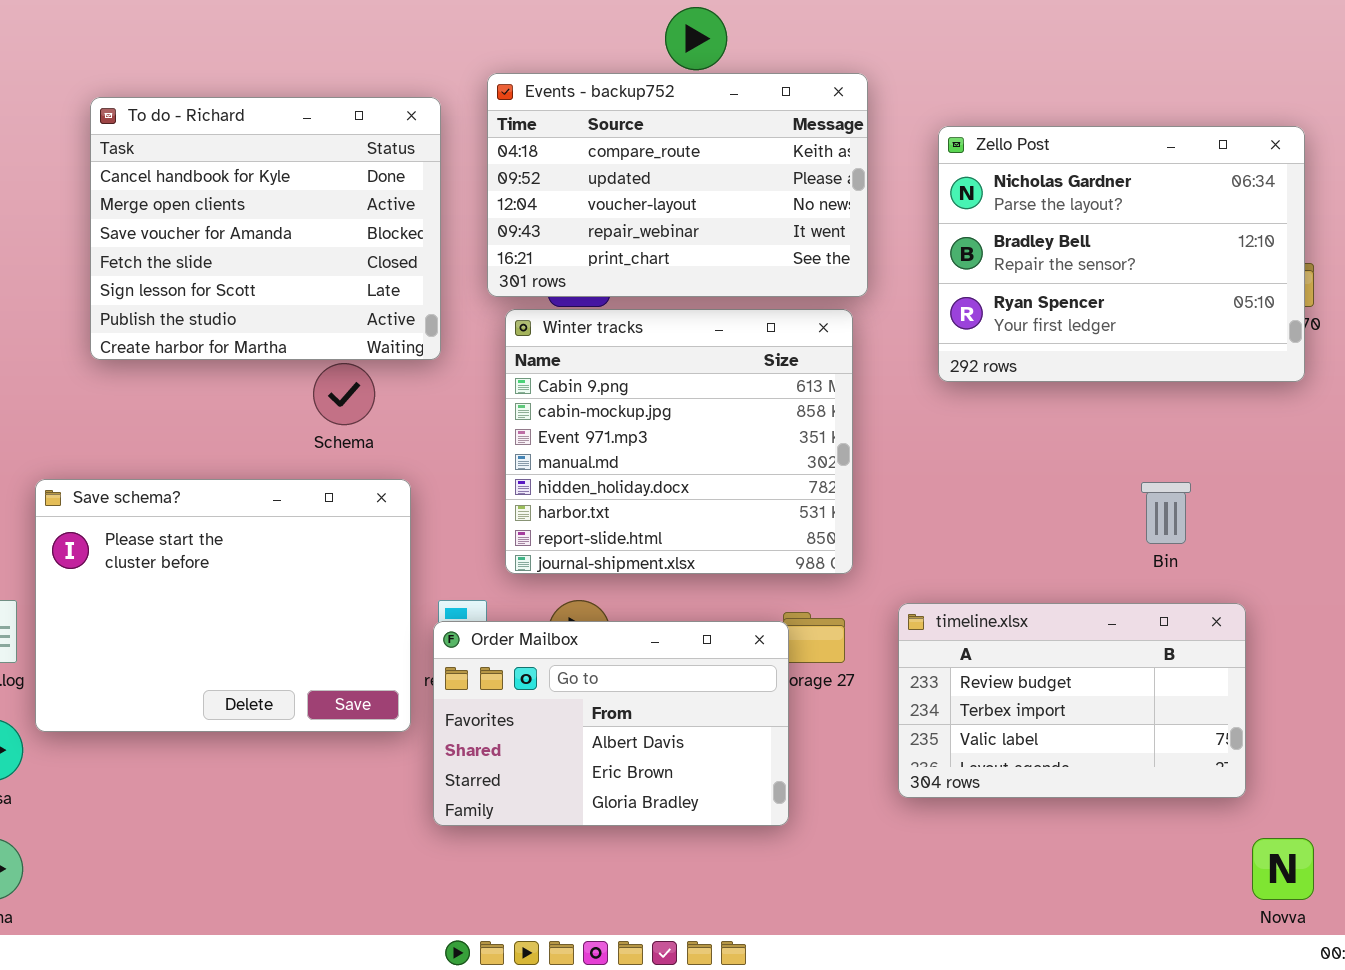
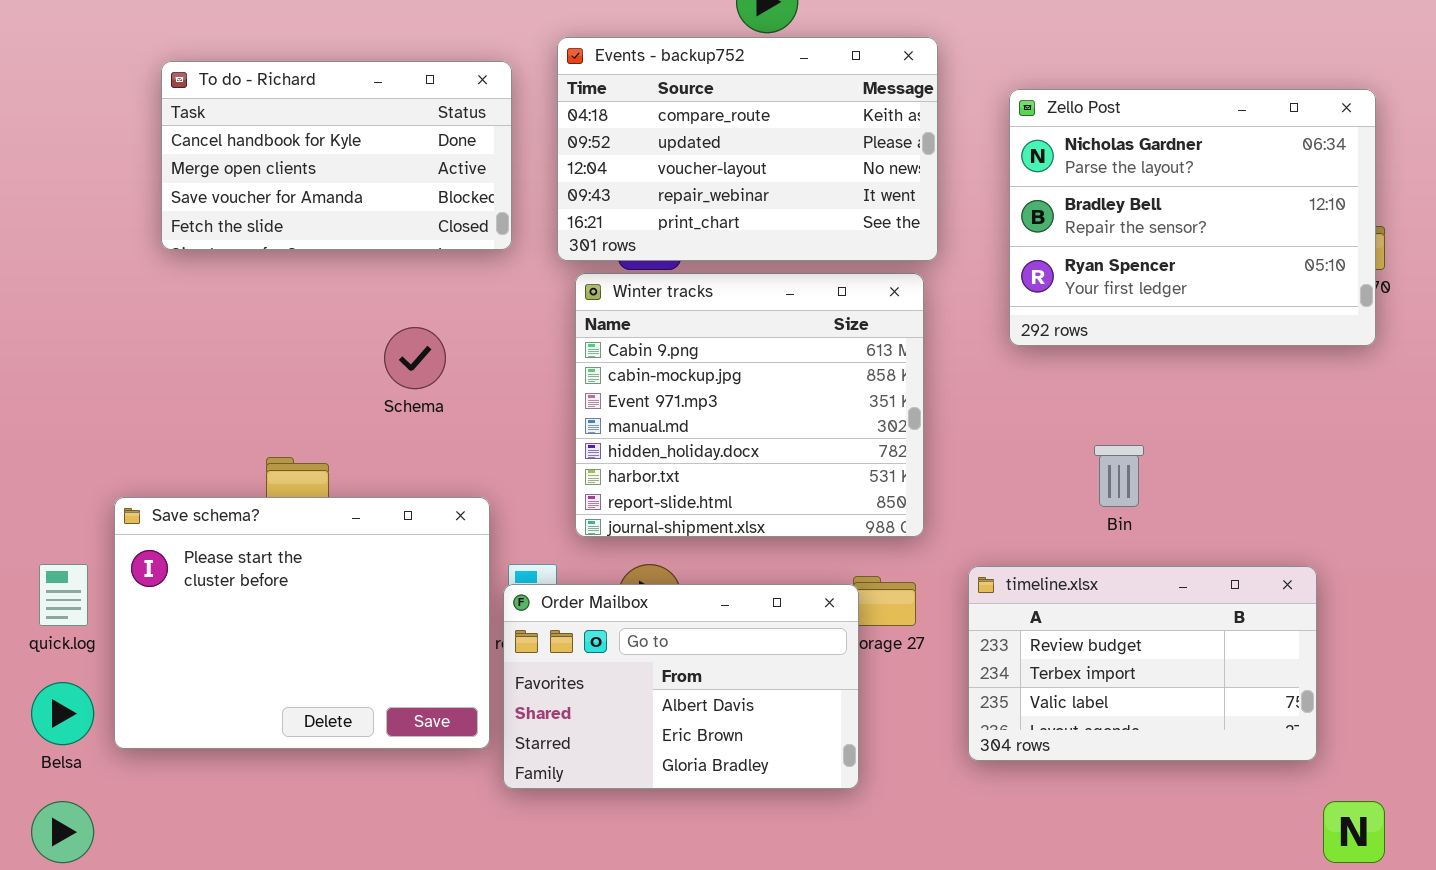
To do - Richard: [90,97,441,360] -> [161,61,512,250], resized
Save schema?: [35,479,411,732] -> [114,497,490,749], moved
Bin: [1141,482,1191,544] -> [1094,445,1144,507], moved

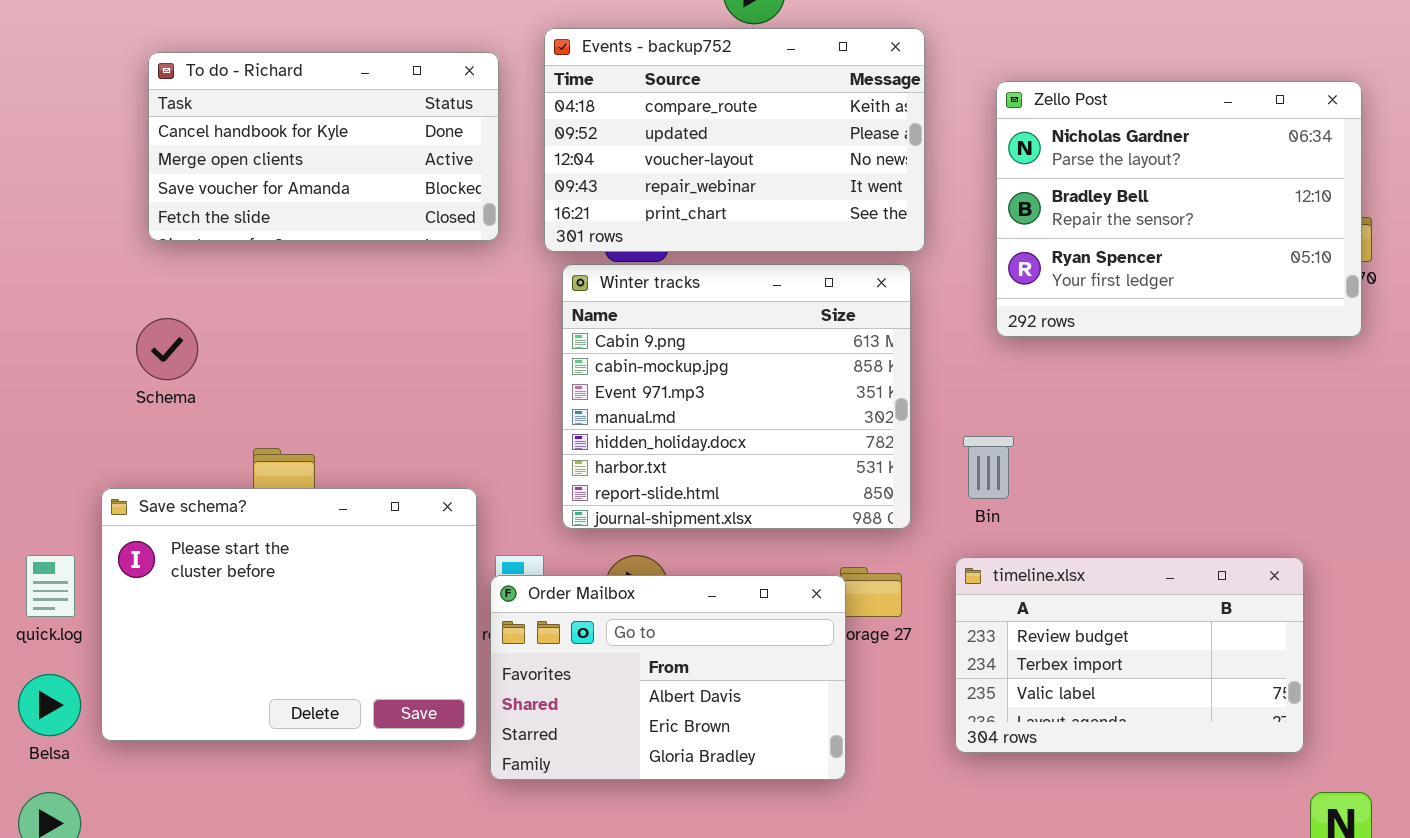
Schema: [384,327,446,389] -> [136,318,198,380], moved
Bin: [1094,445,1144,507] -> [963,436,1014,499], moved

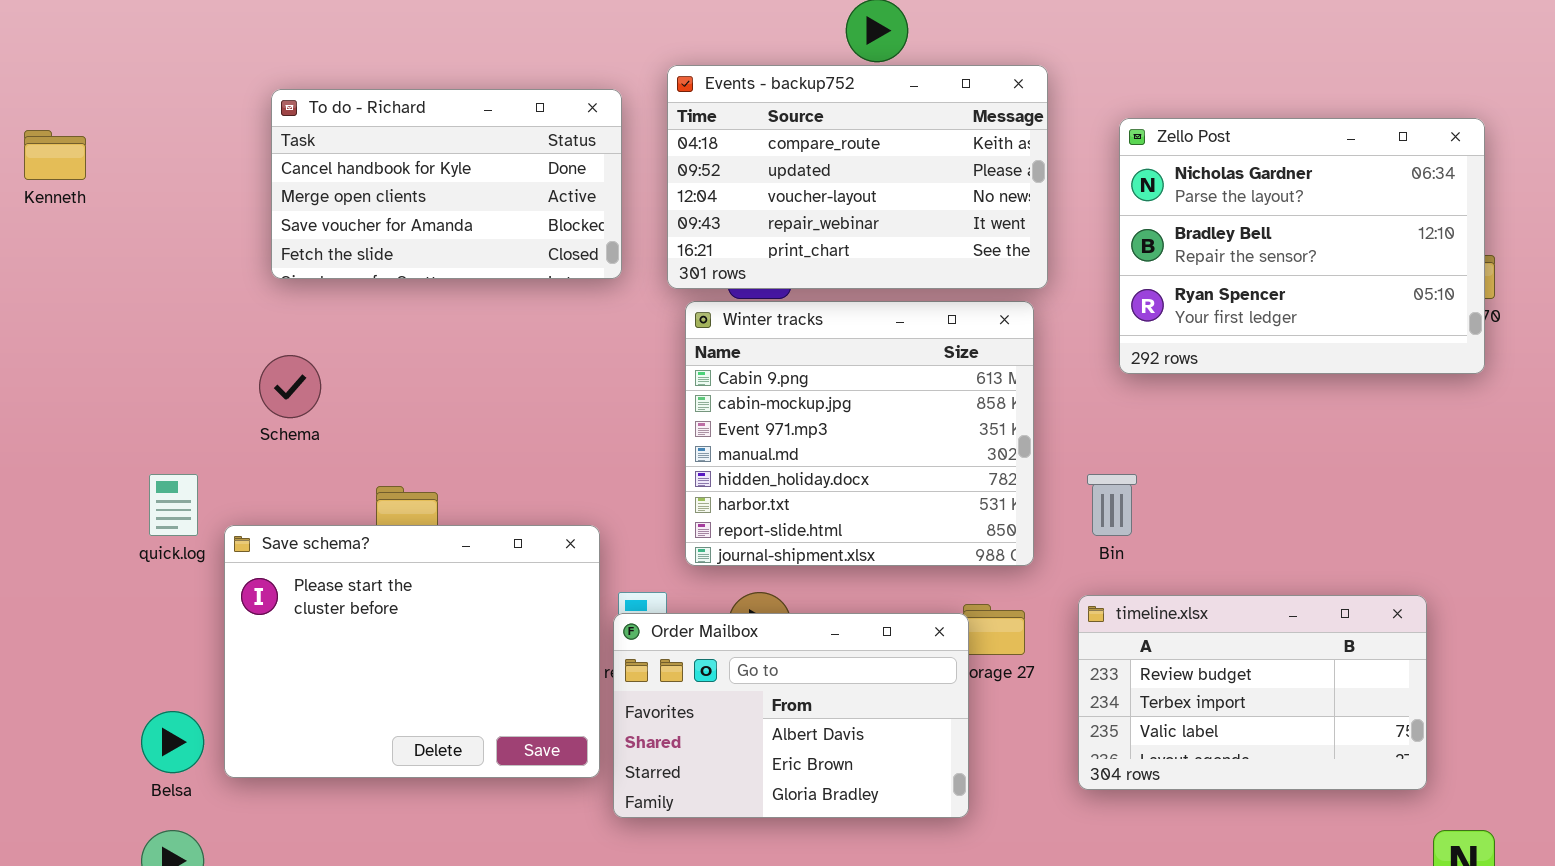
quick.log: [26,555,75,617] -> [149,474,198,536], moved

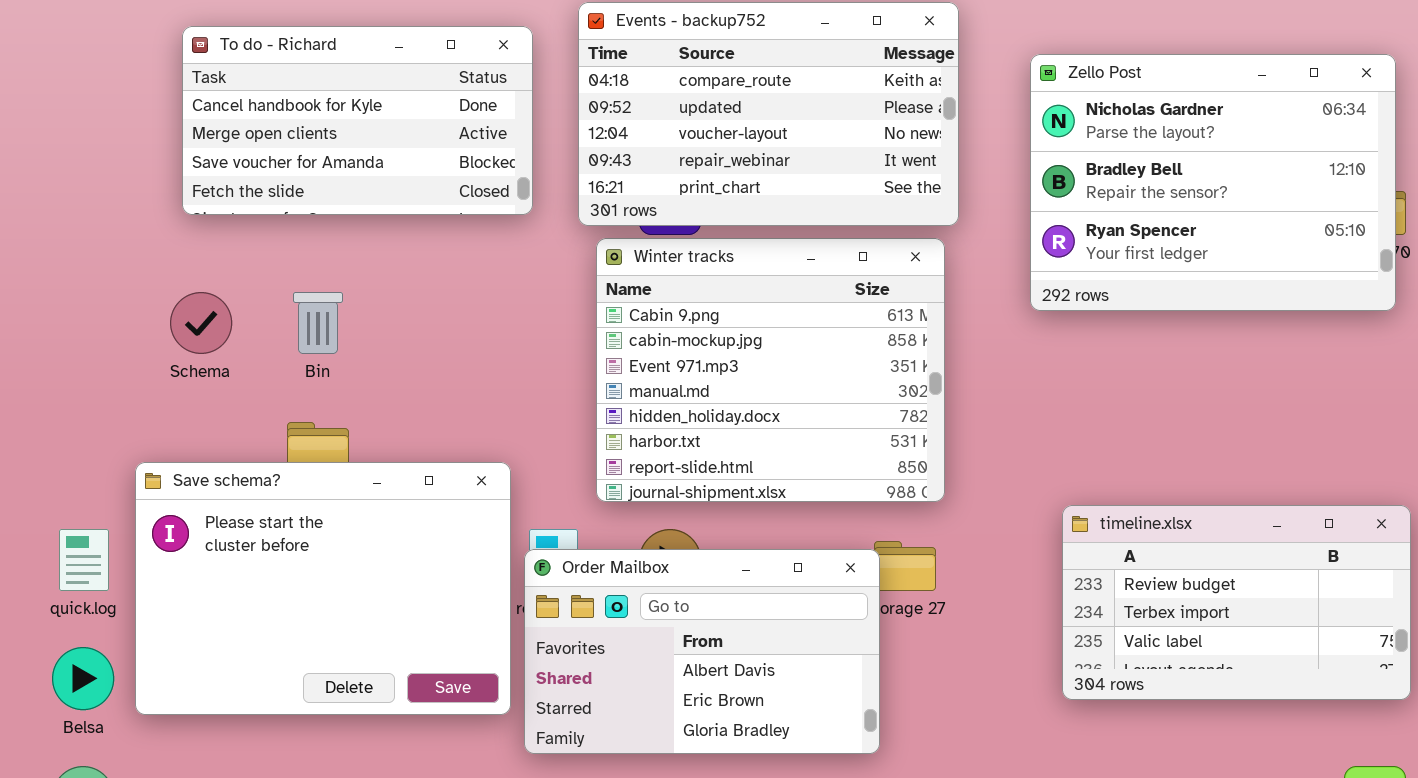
quick.log: [149,474,198,536] -> [59,529,109,591], moved
Bin: [1087,474,1137,536] -> [293,292,343,354], moved
timeline.xlsx: [1078,595,1427,790] -> [1062,505,1411,700], moved

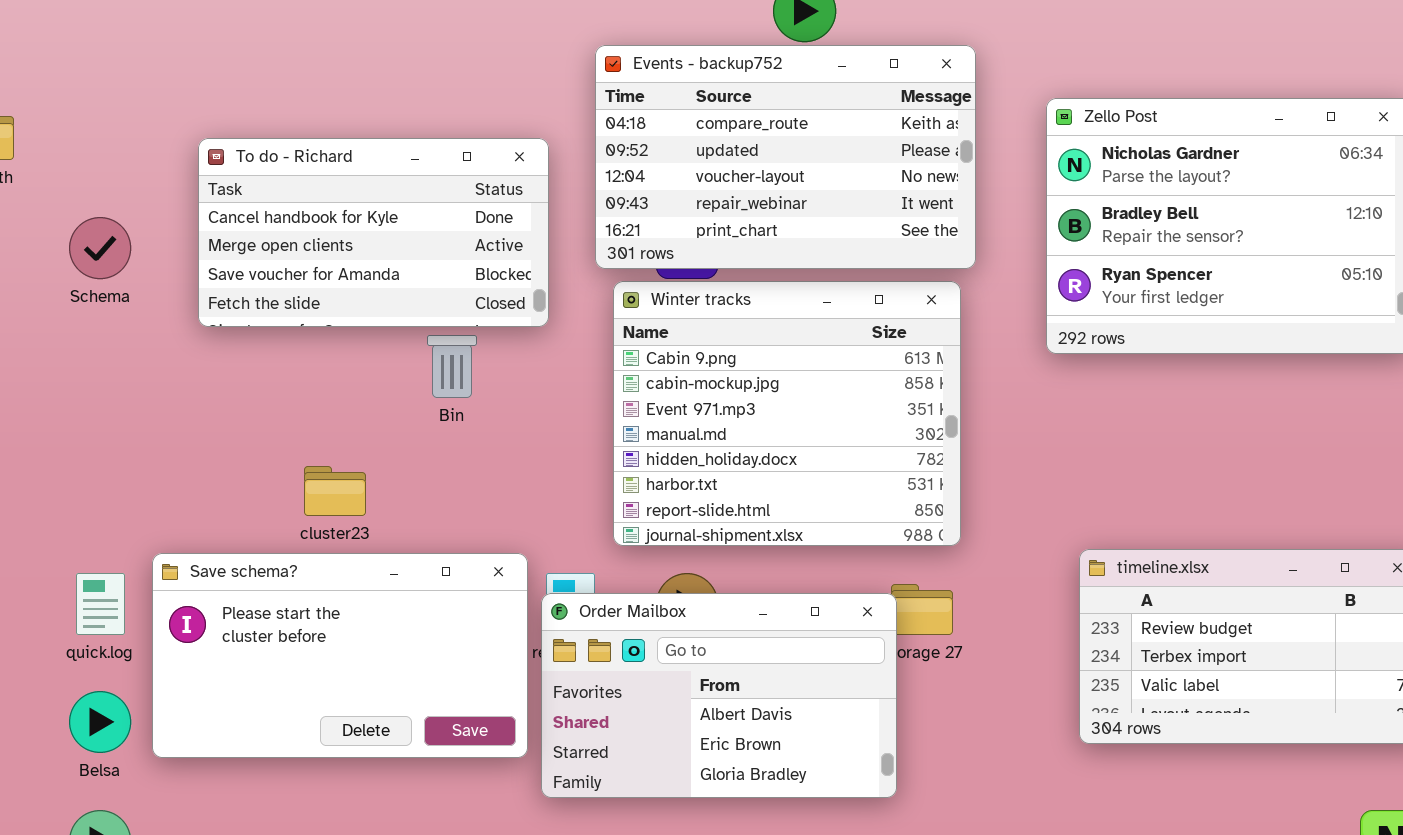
To do - Richard: [182,26,533,215] -> [198,138,549,327], moved
Schema: [170,292,232,354] -> [69,217,131,279], moved
Bin: [293,292,343,354] -> [427,335,477,398], moved
Save schema?: [135,462,511,715] -> [152,553,528,758], resized

